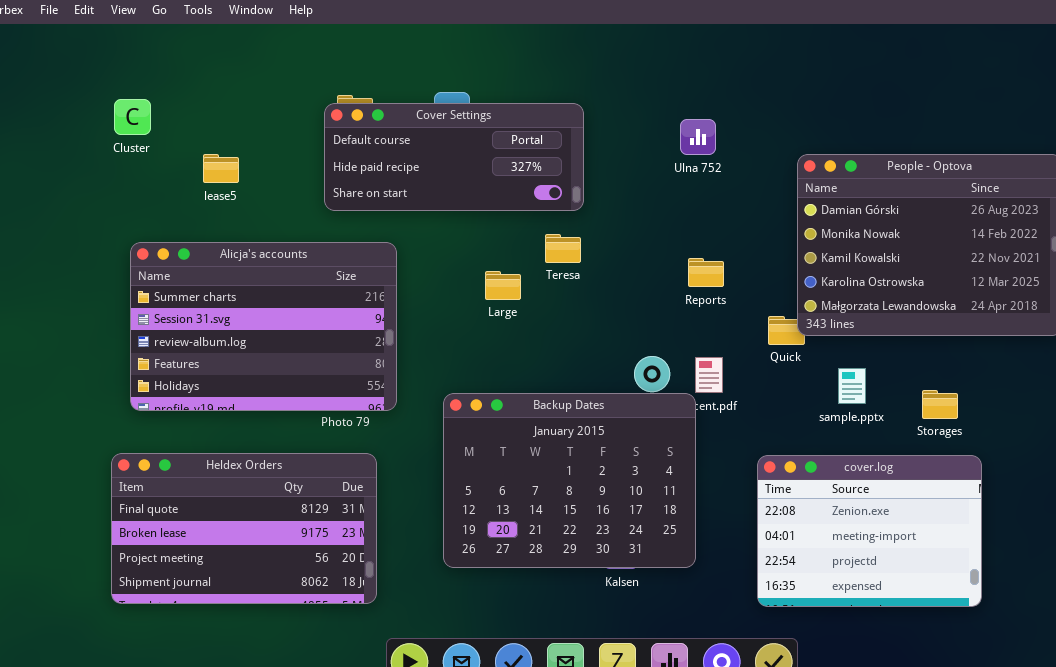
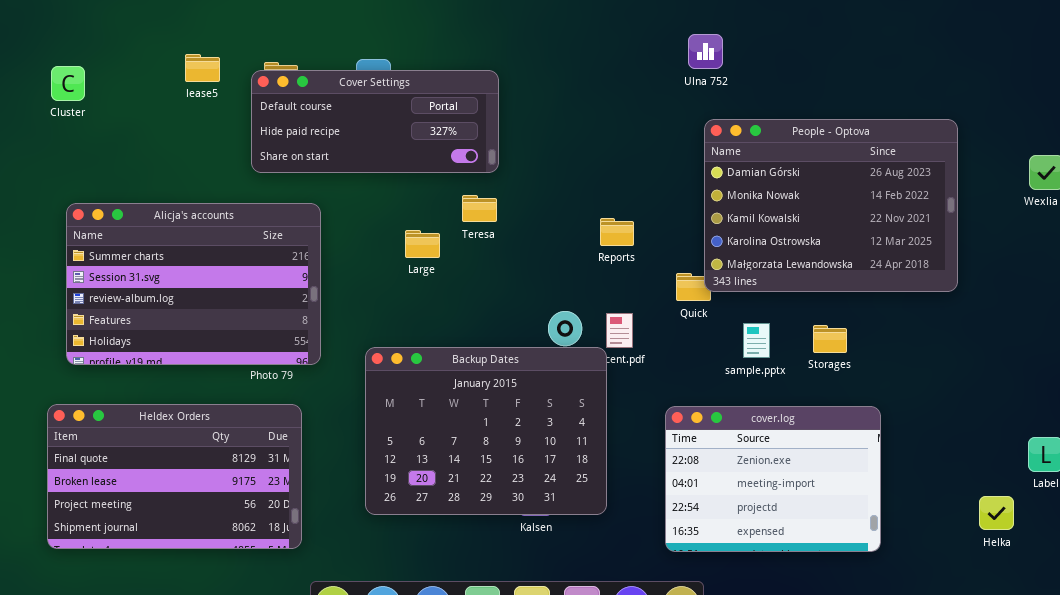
Ulna 752: [680,119,716,155] -> [688,34,723,69], moved
lease5: [203,154,239,183] -> [185,54,220,82], moved
Storages: [922,390,958,419] -> [813,325,847,353], moved

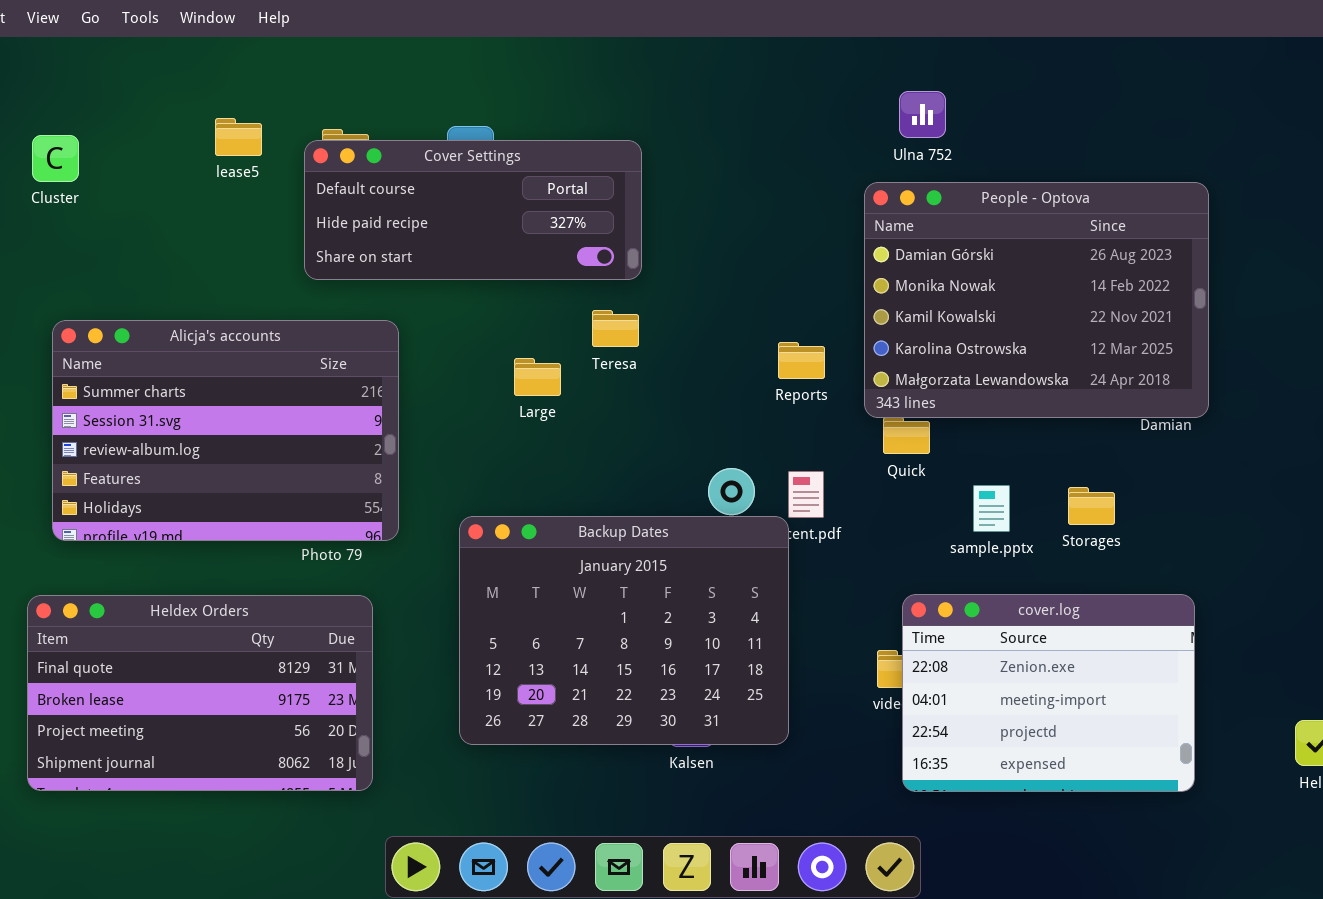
People - Optova: [704,119,958,292] -> [864,182,1209,418], moved
cover.log: [665,406,881,552] -> [902,594,1195,792], moved

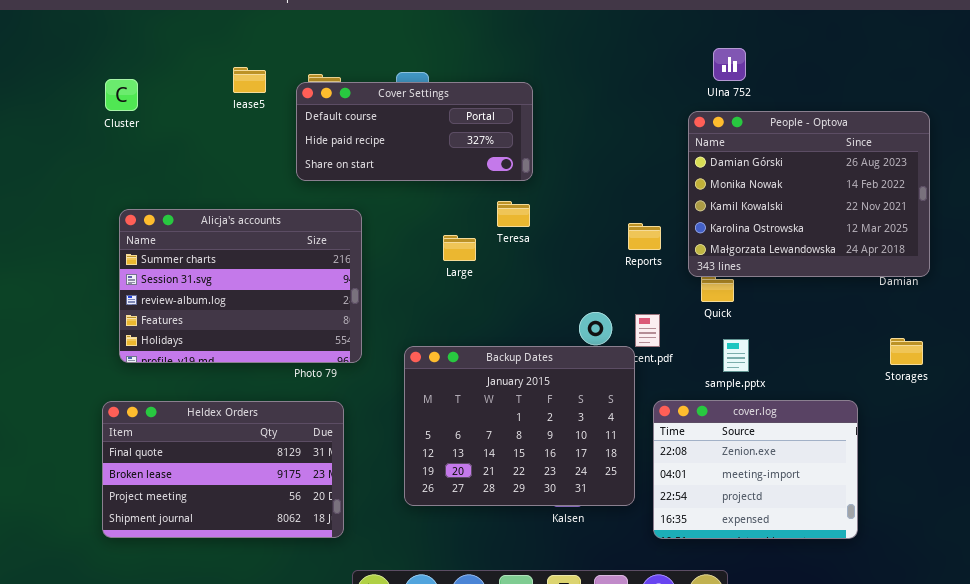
sample.pptx: [973,485,1010,532] -> [723,339,749,372], moved
Storages: [1068,487,1115,525] -> [890,338,923,365], moved
cover.log: [902,594,1195,792] -> [653,400,858,539], moved

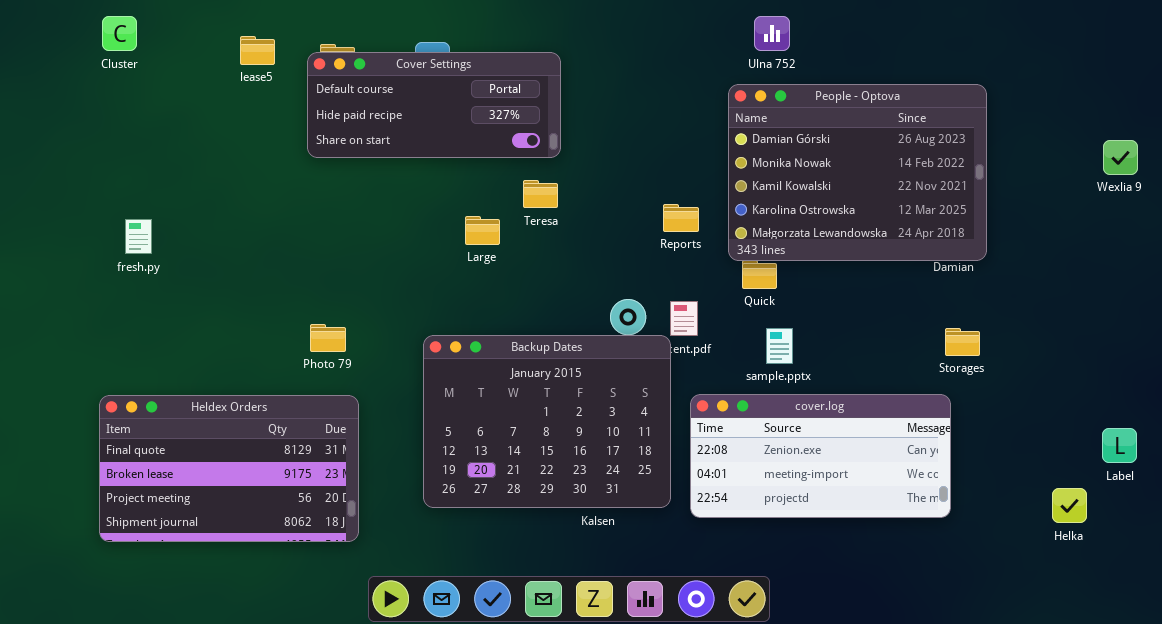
Cluster: [105,79,138,111] -> [102,16,137,51], moved
Alicja's accounts: [119,209,362,363] -> none, closed
cover.log: [653,400,858,539] -> [690,394,951,518], resized

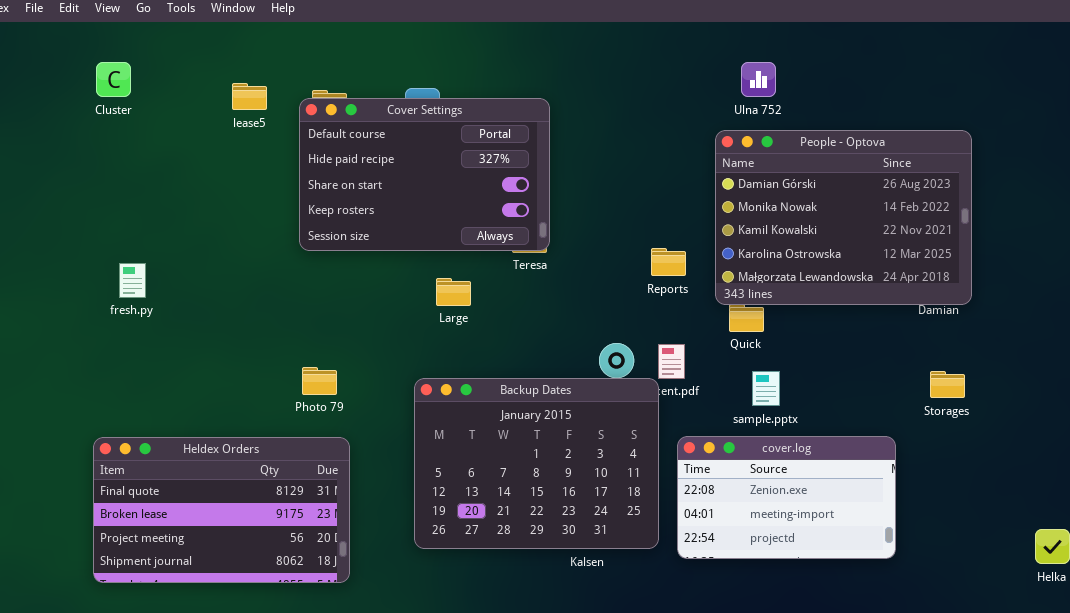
Cover Settings: [307,52,561,158] -> [299,98,550,251], resized
Large: [465,216,500,245] -> [436,278,471,306], moved
cover.log: [690,394,951,518] -> [677,436,896,559], resized

